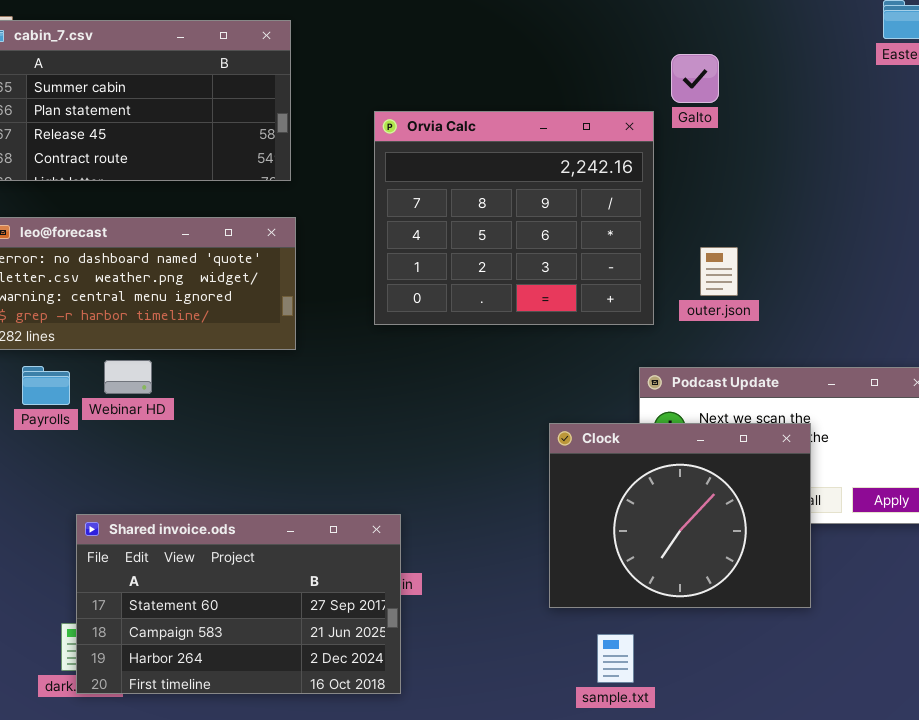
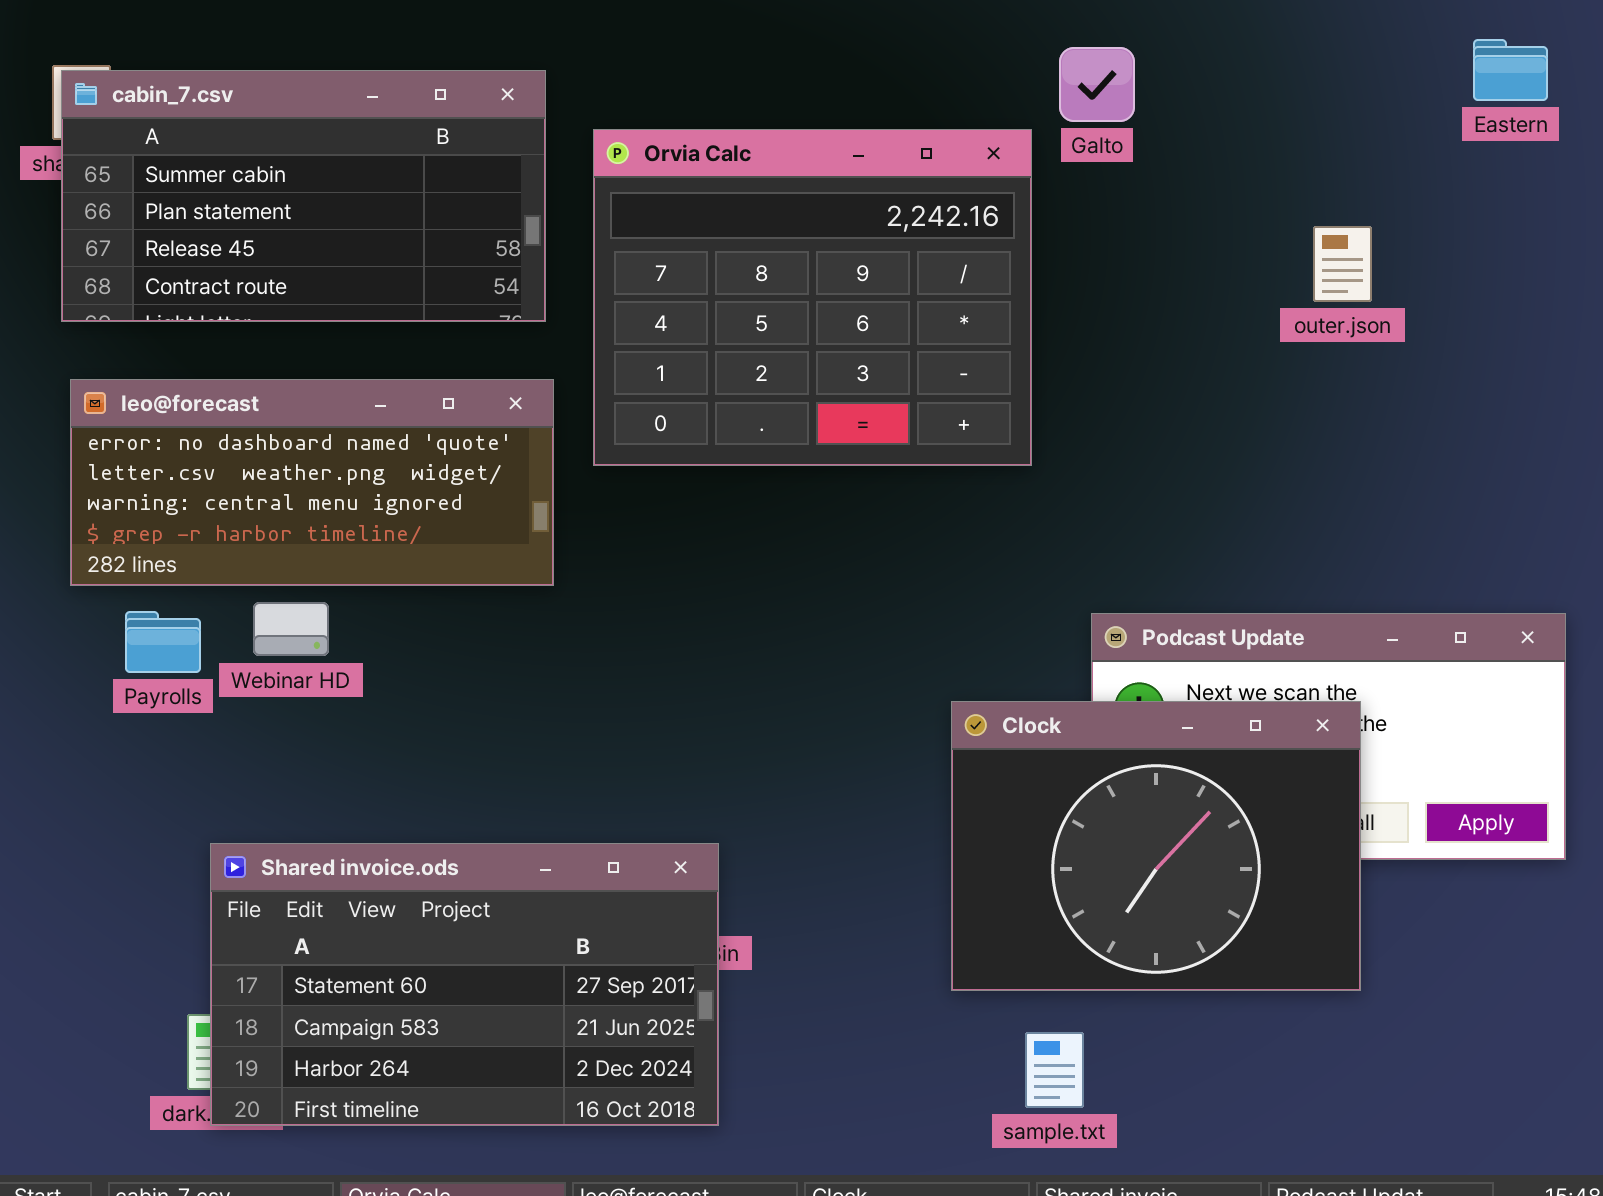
Galto: [671,54,719,103] -> [1059,47,1135,122], moved
Orvia Calc: [374,111,654,325] -> [593,129,1032,466], moved
outer.json: [700,247,738,296] -> [1313,226,1372,302], moved

